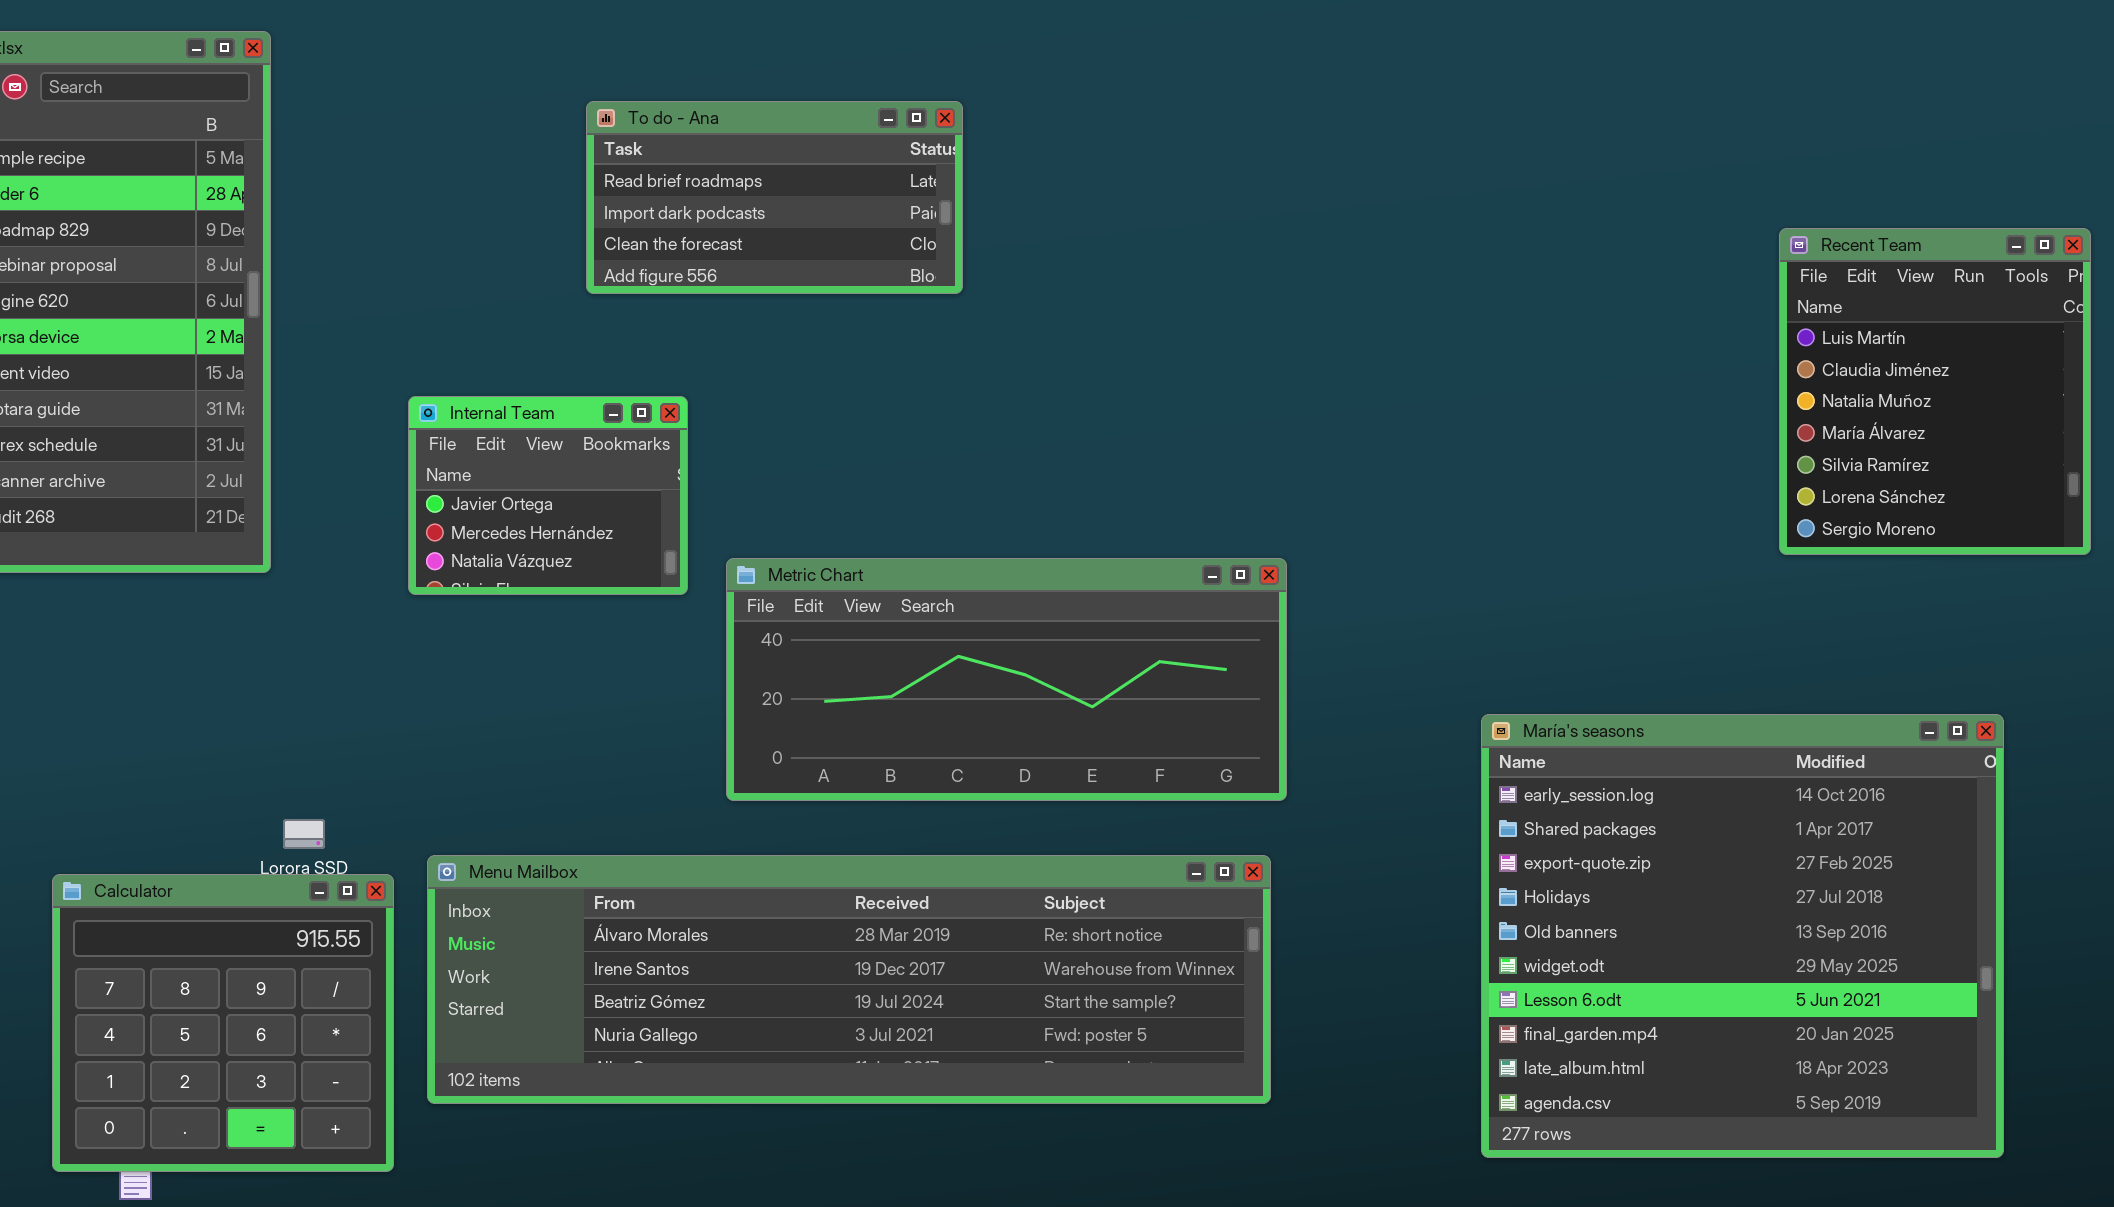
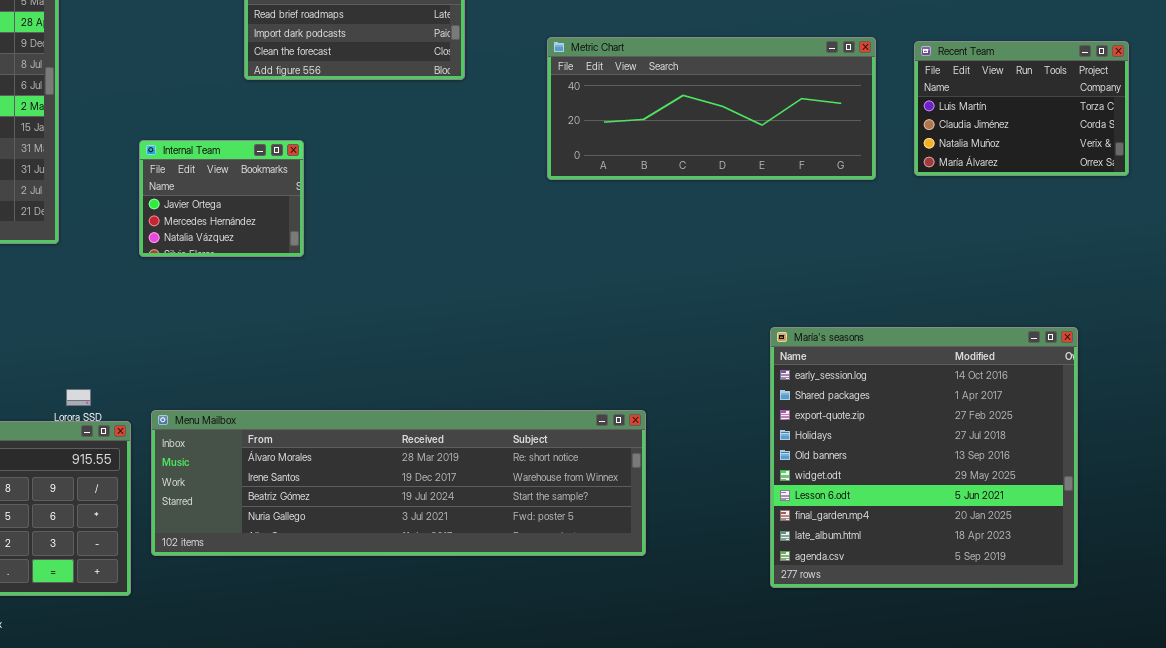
Recent Team: [1779,228,2091,555] -> [914,41,1129,176], resized
Metric Chart: [726,558,1287,801] -> [547,37,876,180], moved

